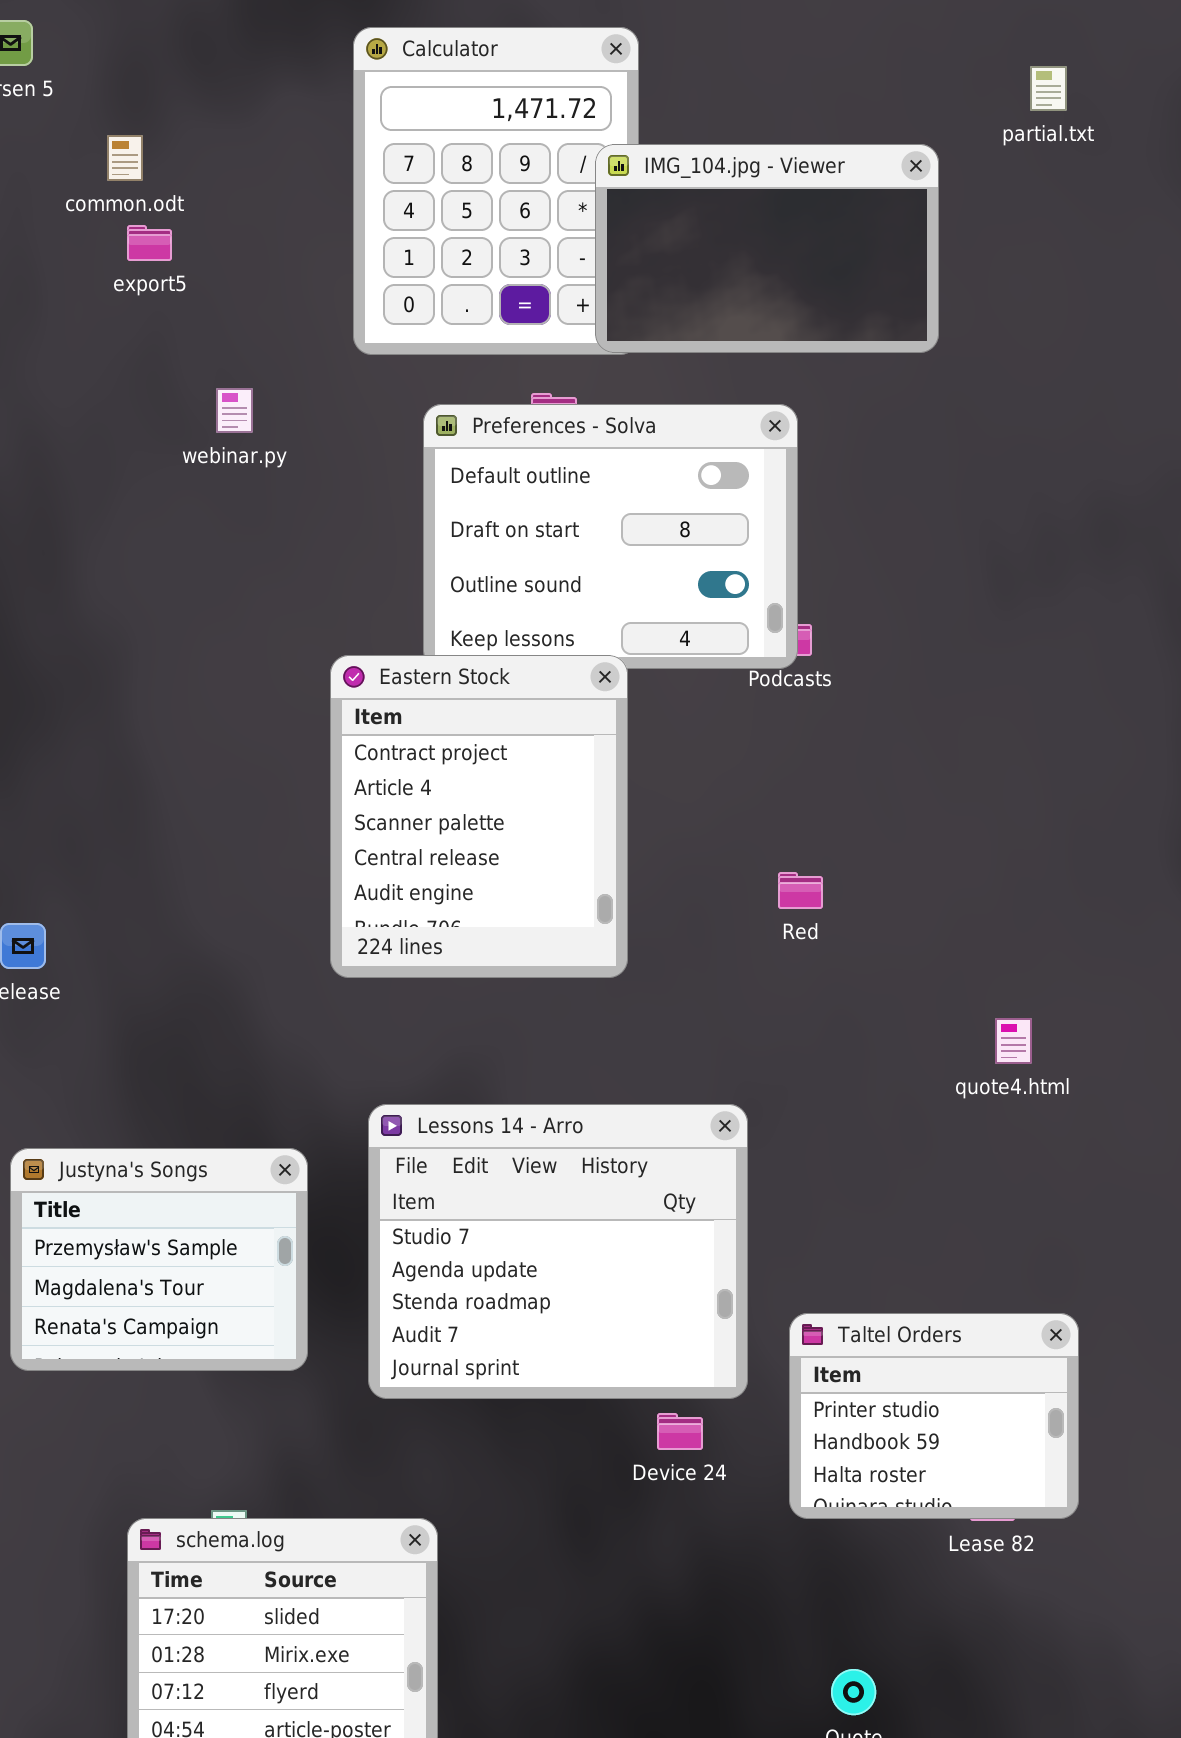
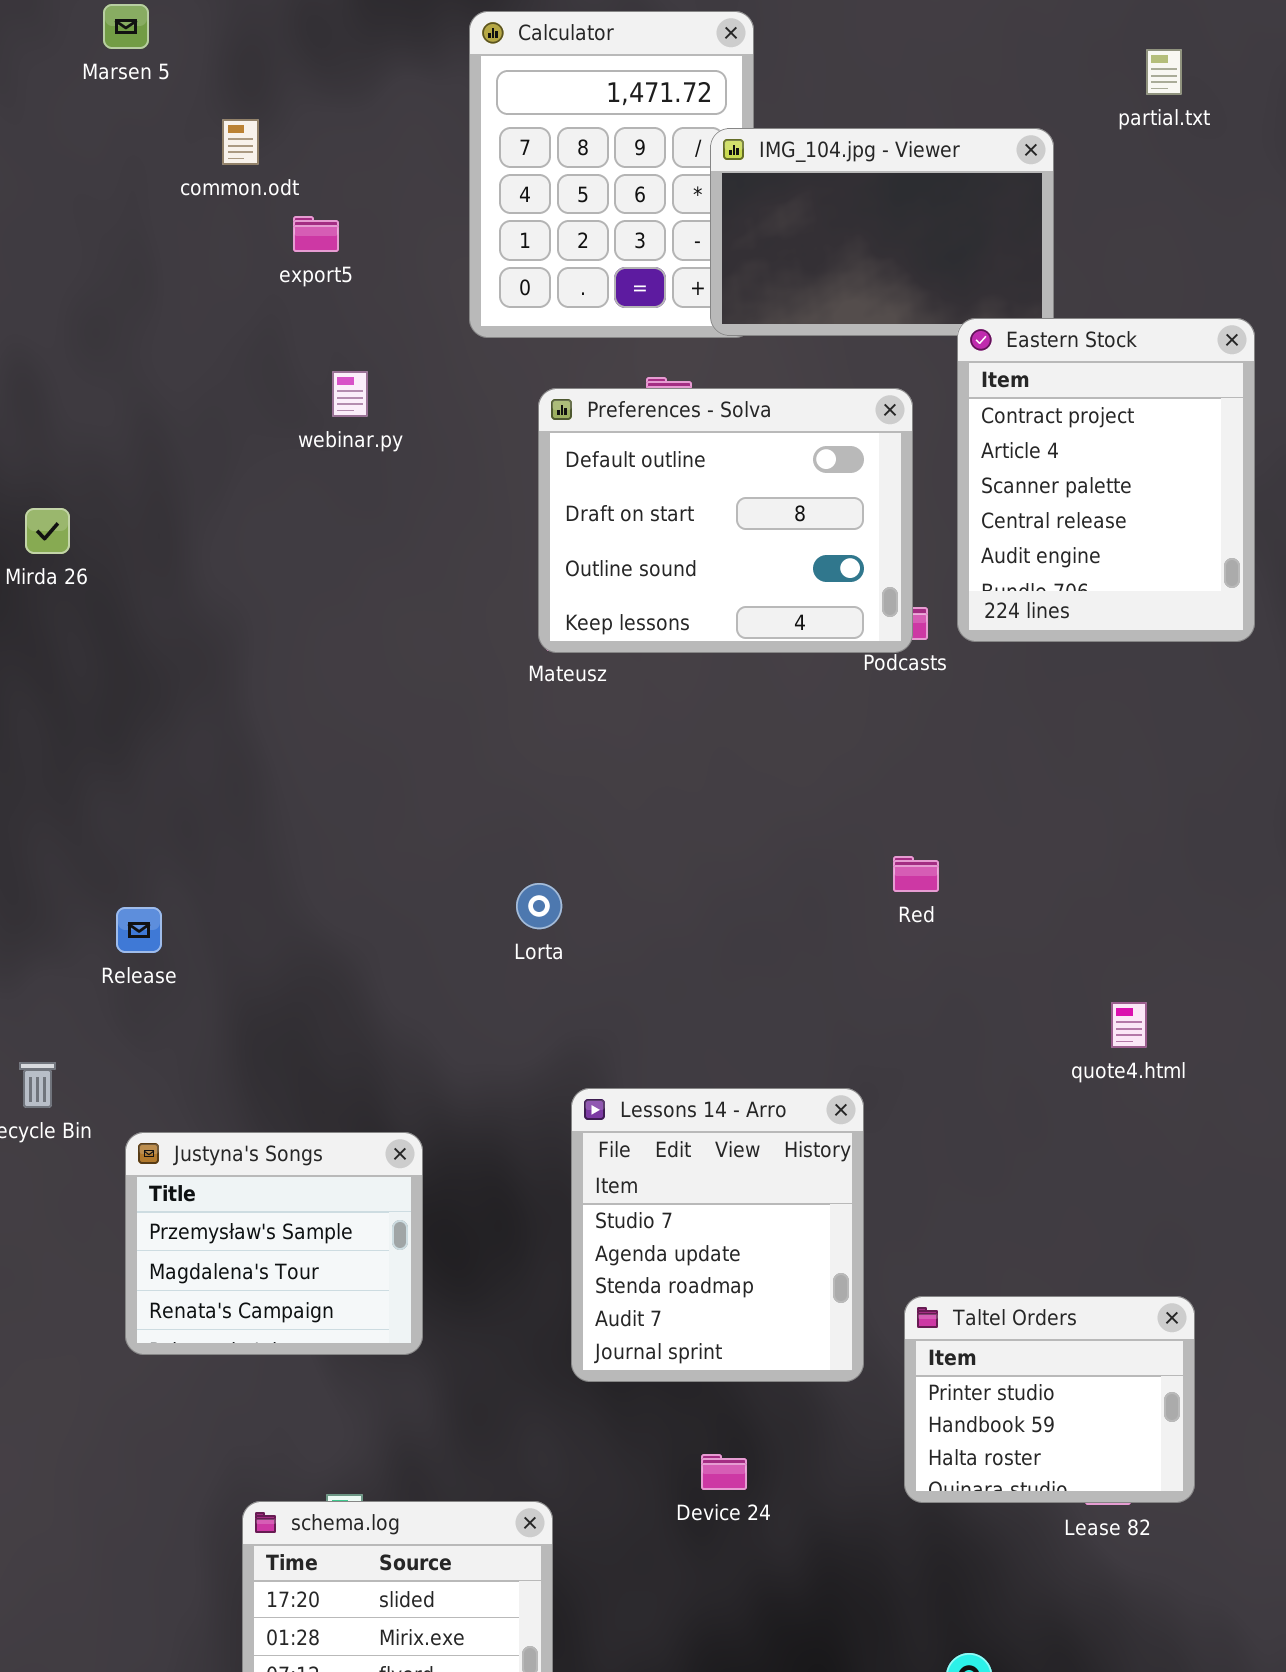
export5: [127,225,172,261] -> [293,216,339,252], moved
Eastern Stock: [330,655,628,978] -> [957,318,1255,642], moved
Lessons 14 - Arro: [368,1104,748,1399] -> [571,1088,864,1382], resized
Device 24: [657,1413,703,1450] -> [701,1454,747,1490], moved

